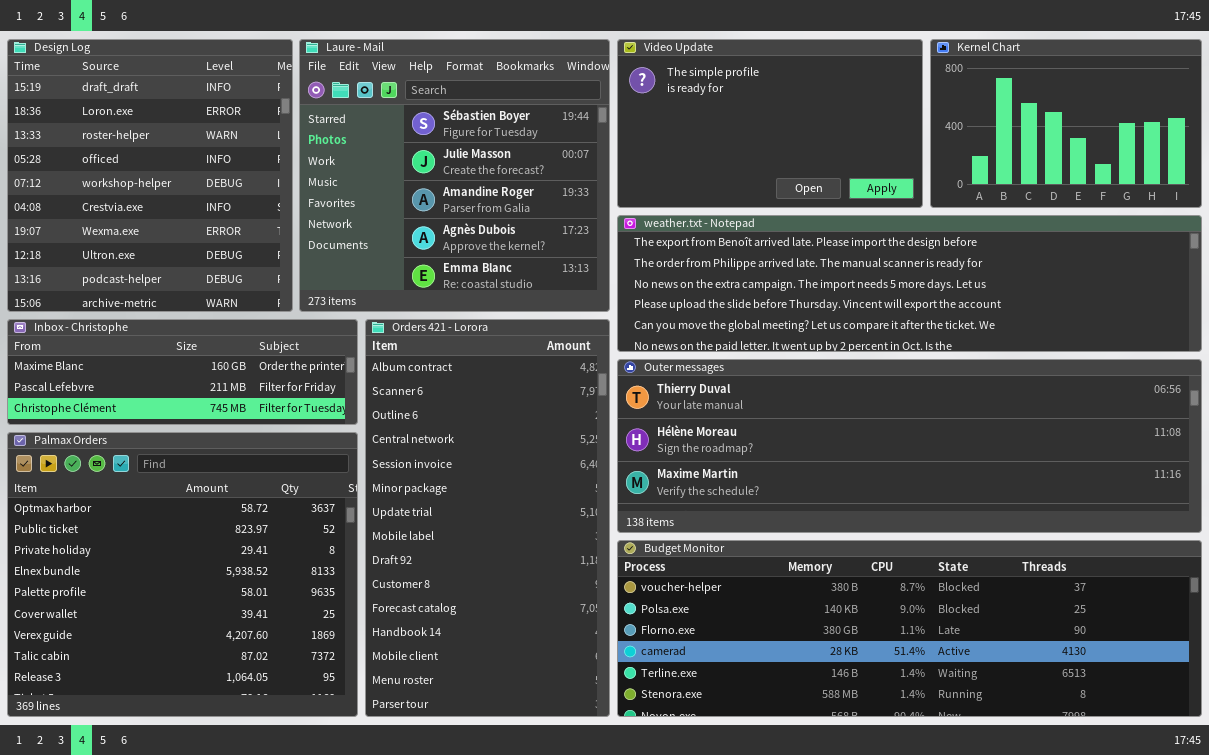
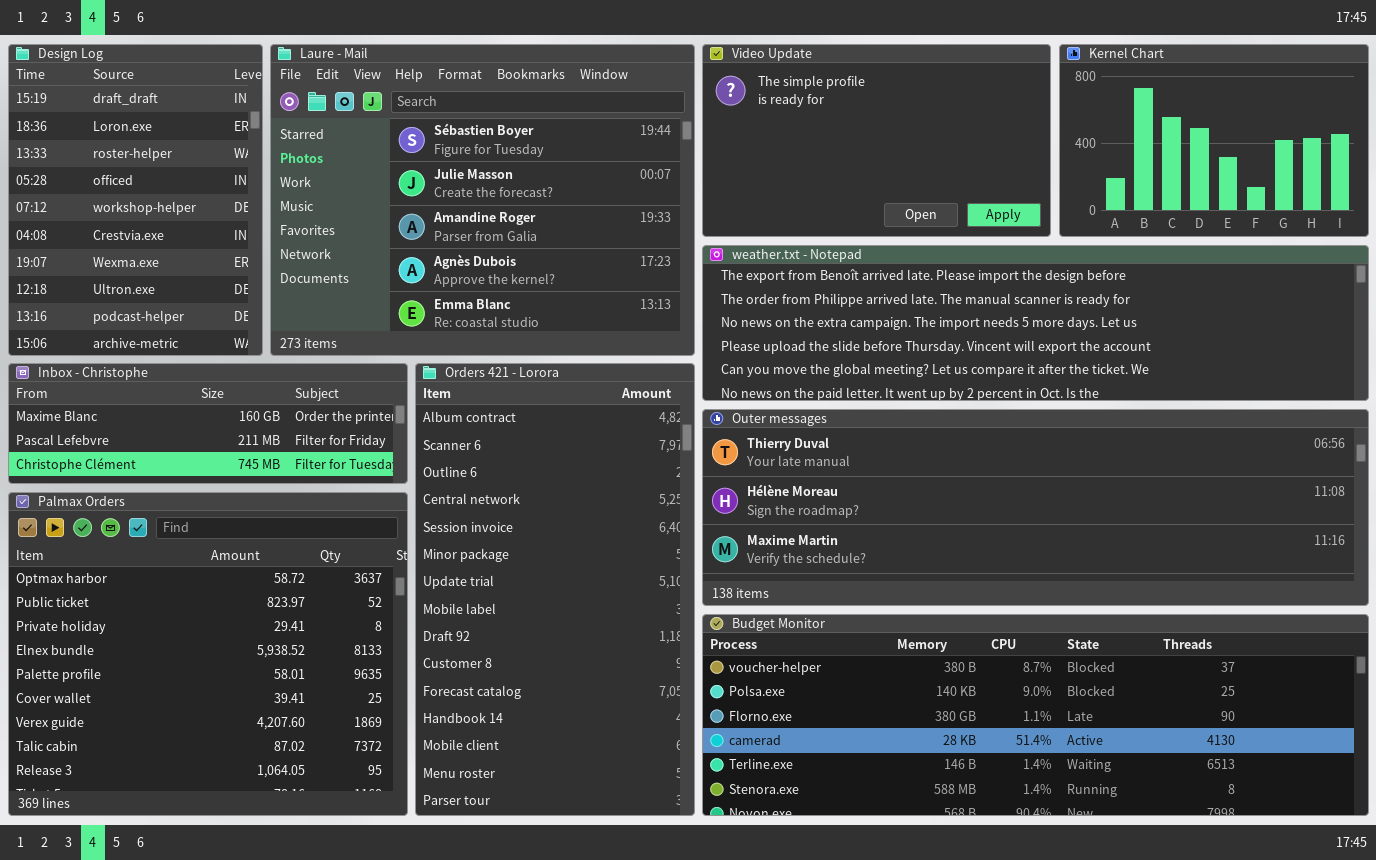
Design Log: [7,39,293,312] -> [8,44,263,356], resized
Laure - Mail: [299,39,610,312] -> [270,44,695,356], resized

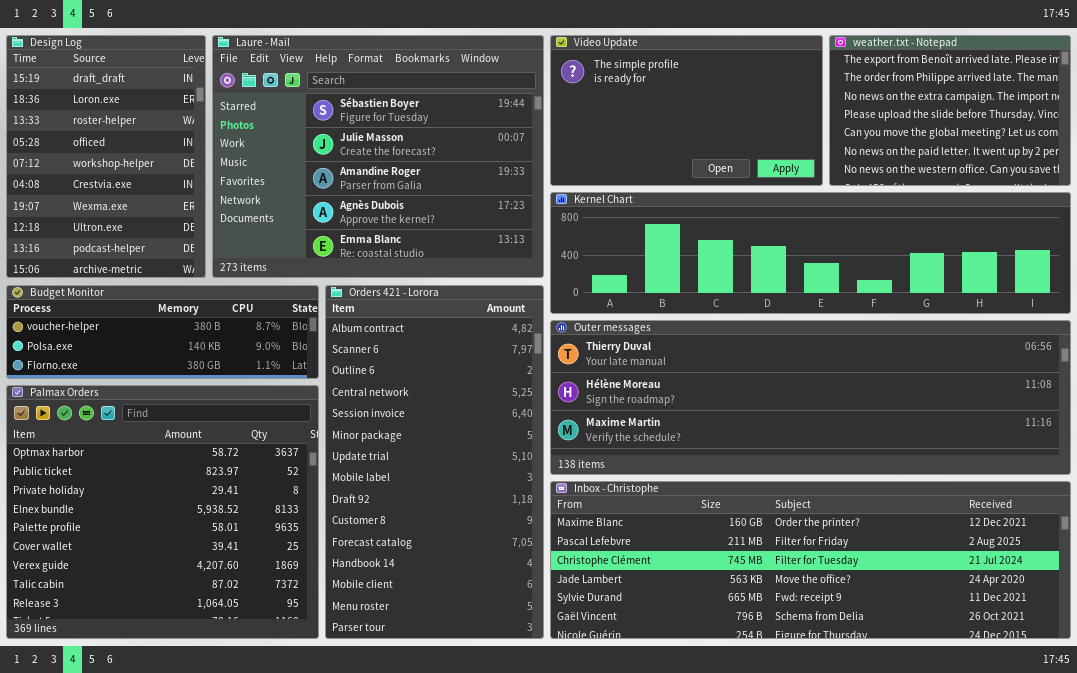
Kernel Chart: [1059,44,1369,237] -> [550,192,1071,314], moved, resized
weather.txt - Notepad: [702,245,1369,401] -> [829,35,1071,186], moved, resized
Inbox - Christophe: [8,363,408,484] -> [550,481,1071,639], moved, resized
Budget Monitor: [702,614,1369,816] -> [6,285,319,379], moved, resized

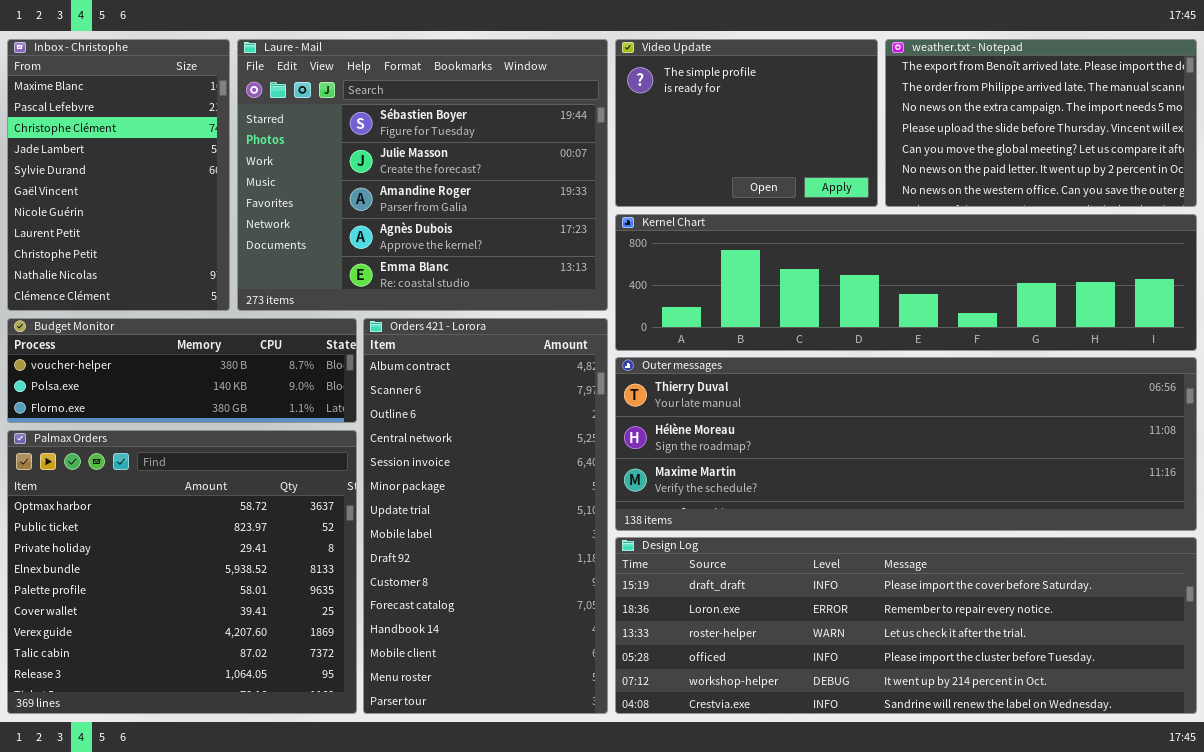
Design Log: [6,35,206,278] -> [615,537,1197,714], moved, resized
Video Update: [550,35,823,186] -> [615,39,878,207], resized
weather.txt - Notepad: [829,35,1071,186] -> [885,39,1197,207], resized
Inbox - Christophe: [550,481,1071,639] -> [7,39,230,311], moved, resized

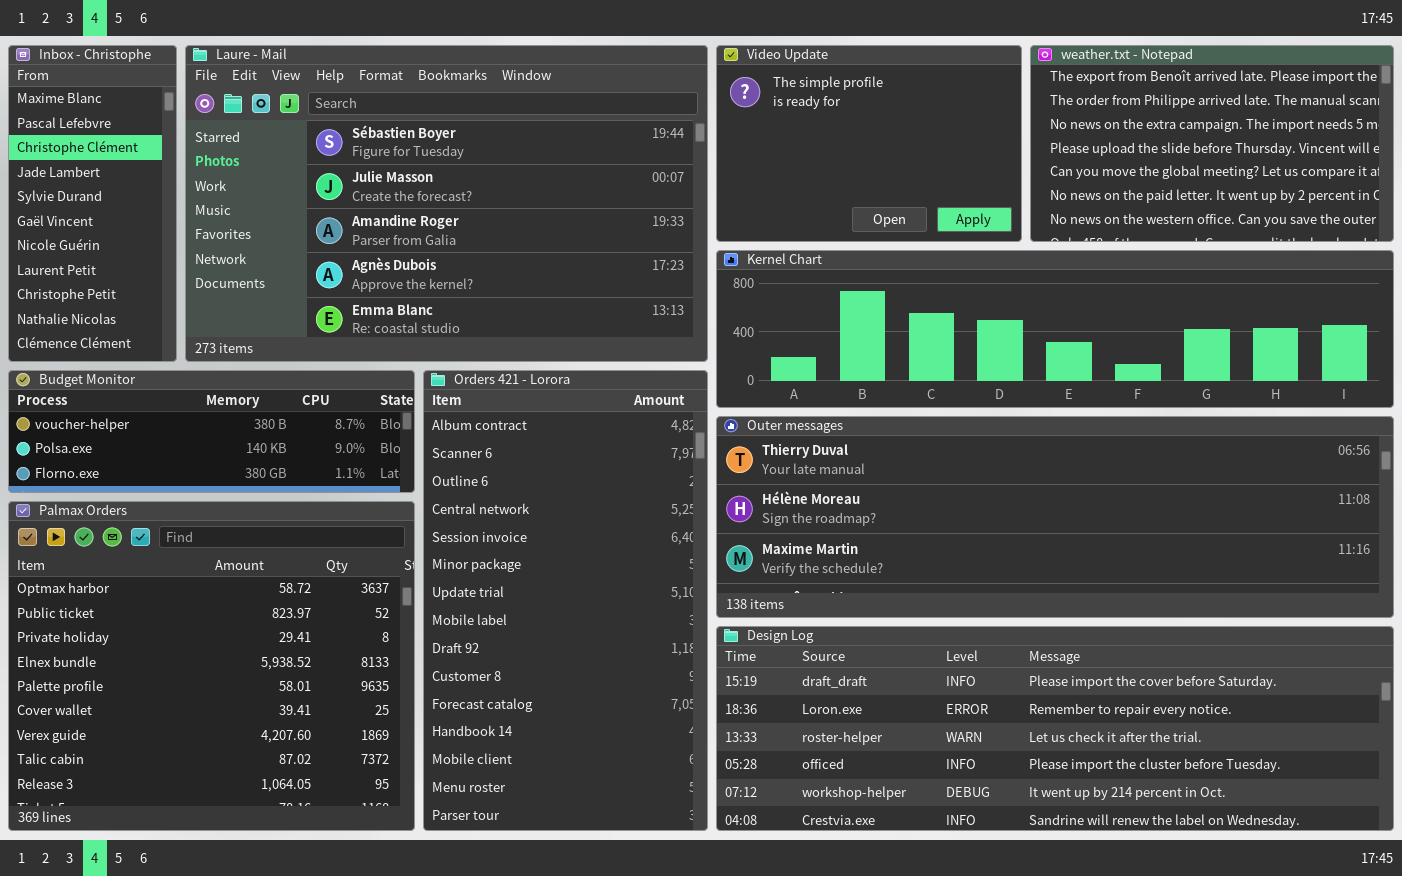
Inbox - Christophe: [7,39,230,311] -> [8,45,177,362], resized
Laure - Mail: [237,39,608,311] -> [185,45,708,362], resized

